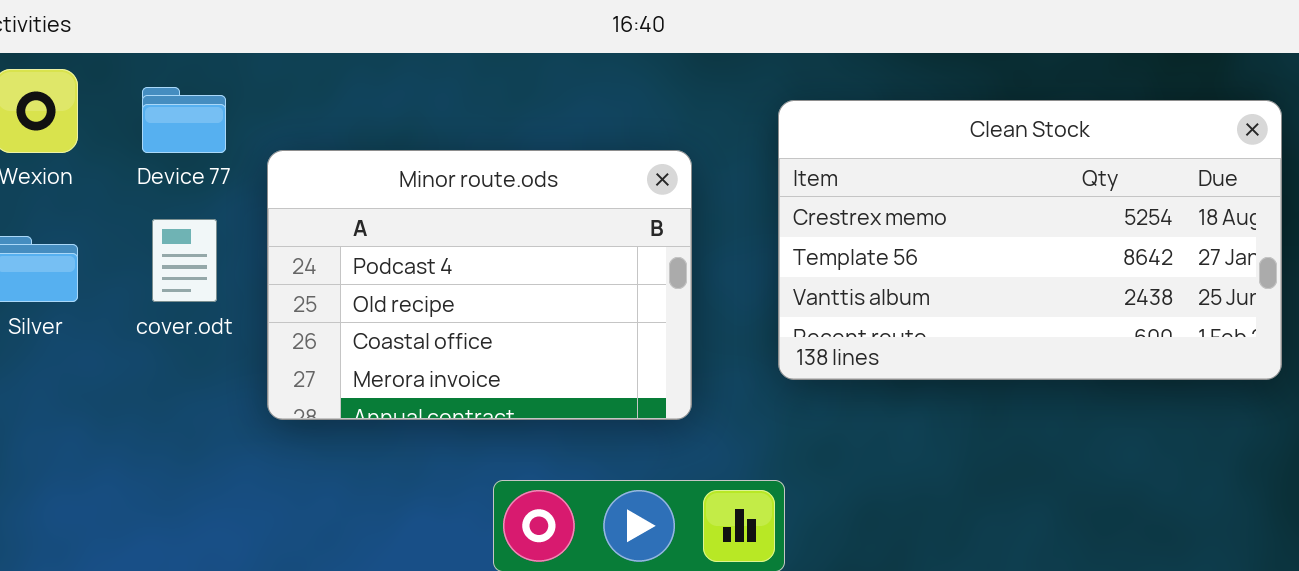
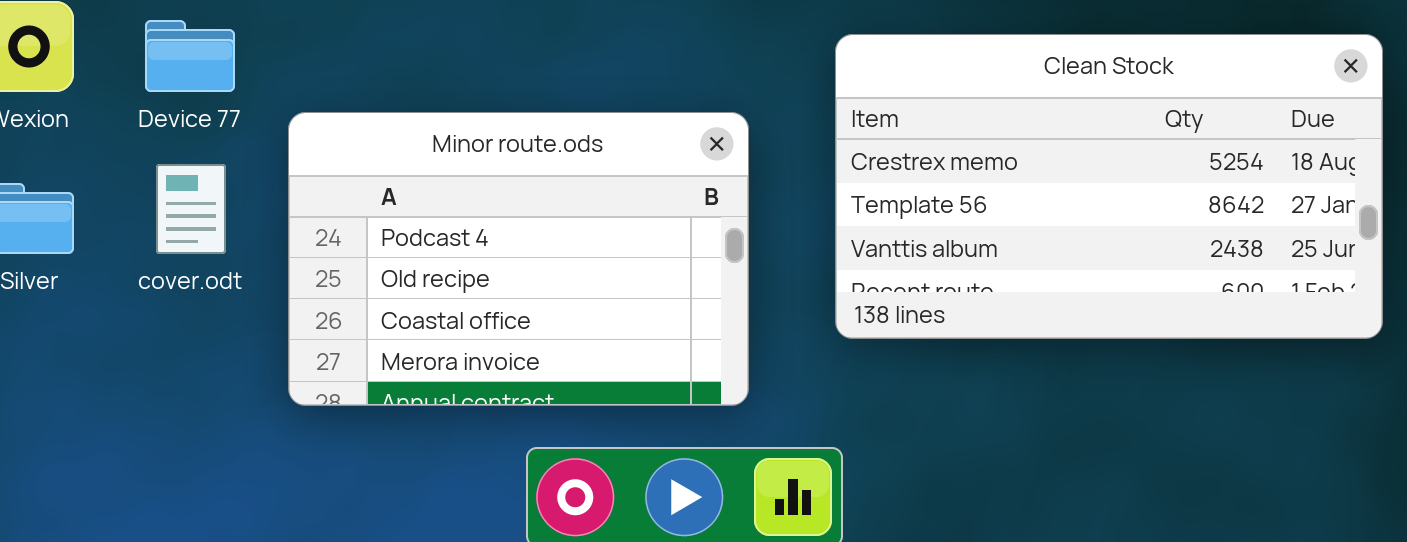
Minor route.ods: [267,150,692,420] -> [288,112,749,406], moved

